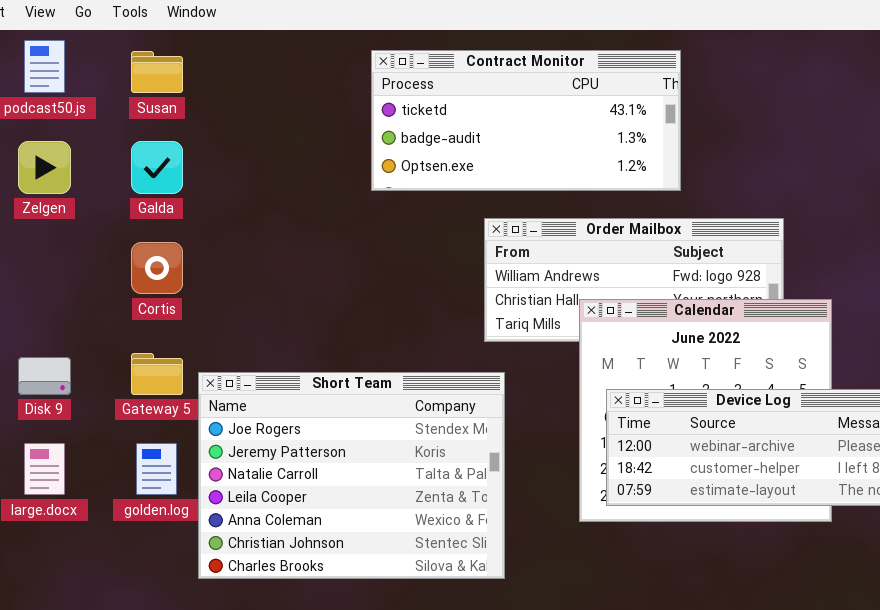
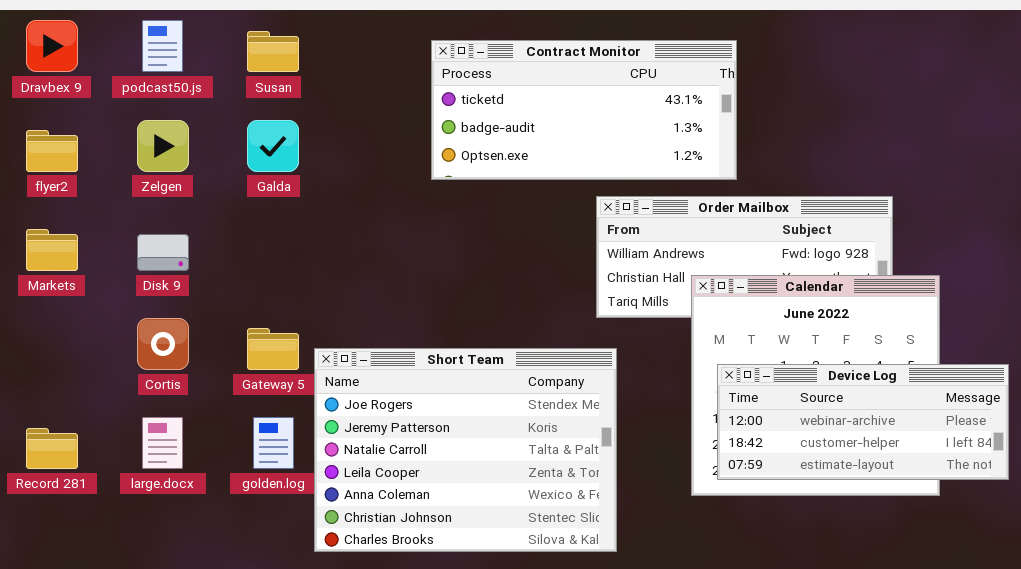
Contract Monitor: [371,50,681,191] -> [431,40,737,180], moved
Cortis: [131,242,183,294] -> [137,318,189,370], moved
Disk 9: [18,357,71,395] -> [137,234,189,271], moved

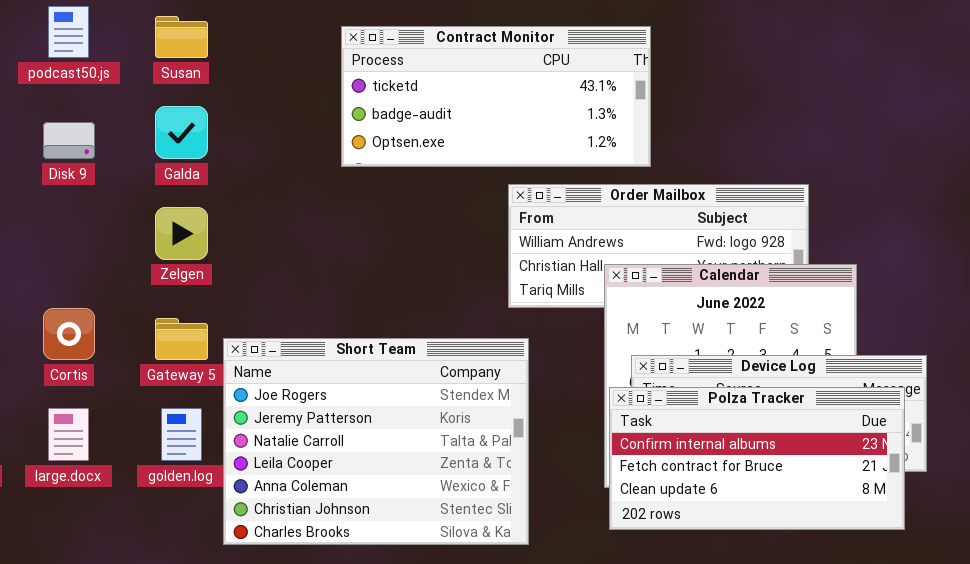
Zelgen: [137,120,189,172] -> [155,207,208,260], moved
Disk 9: [137,234,189,271] -> [43,122,95,159], moved
Polza Tracker: none -> [609,387,905,530], opened

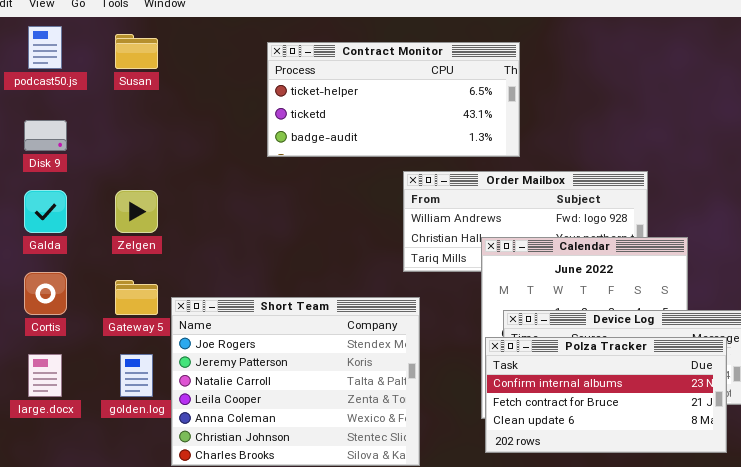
Contract Monitor: [341,26,651,167] -> [267,42,520,157], scrolled up 1 row
Galda: [155,106,208,159] -> [24,190,67,233], moved

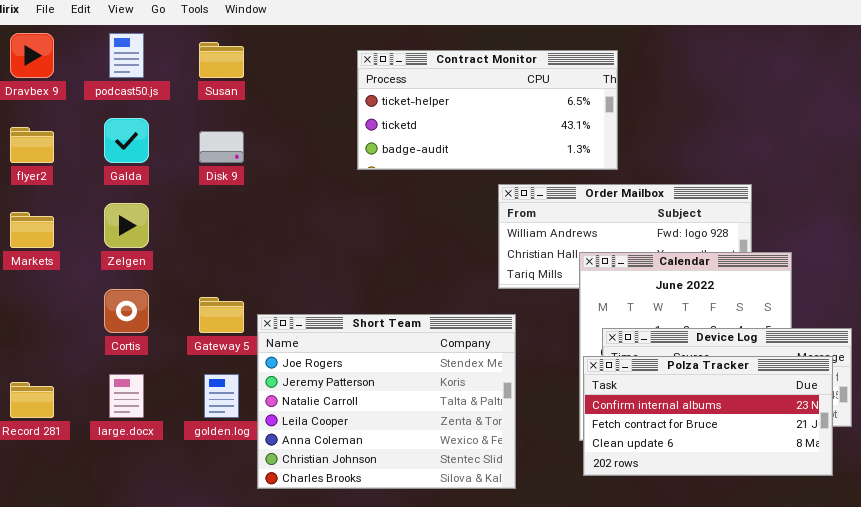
Disk 9: [24,120,67,151] -> [199,131,244,163], moved
Galda: [24,190,67,233] -> [104,118,149,163], moved
Zelgen: [115,190,158,233] -> [104,203,149,248], moved

